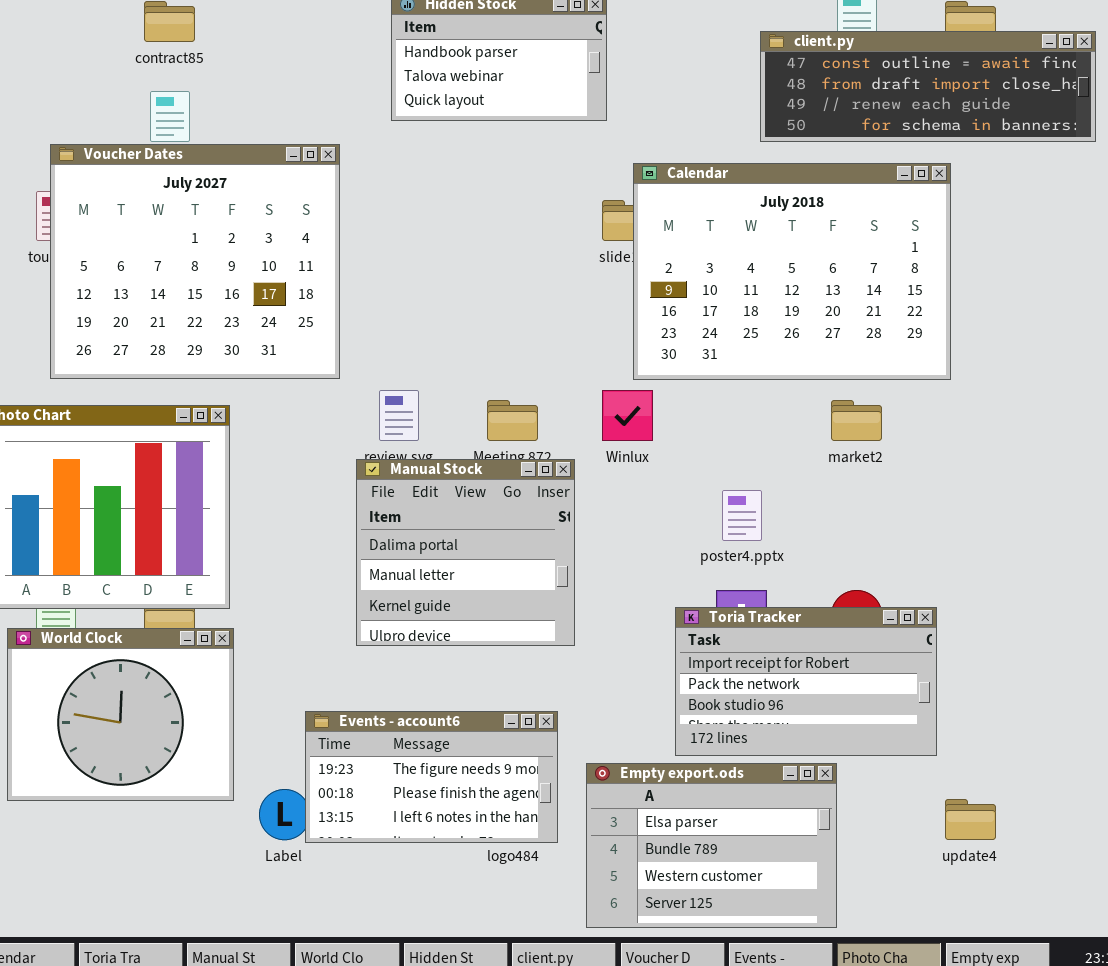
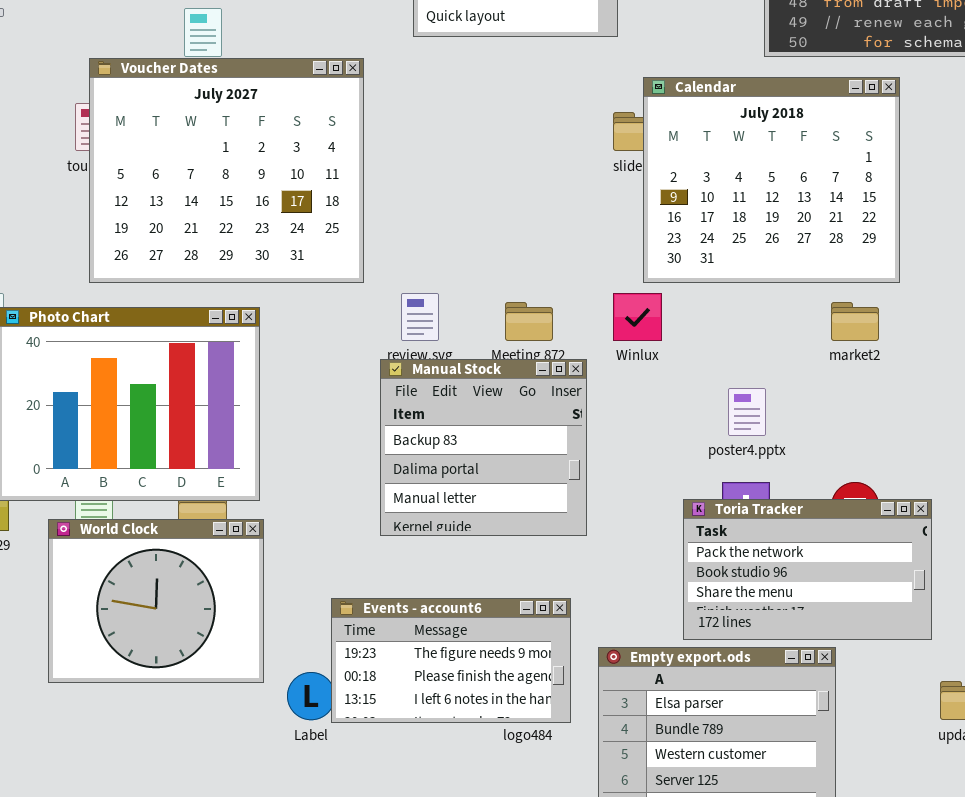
Calendar: [633,163,951,380] -> [643,77,900,283], resized
Manual Stock: [356,459,575,646] -> [380,359,587,536], scrolled up 1 row
Toria Tracker: [675,607,937,756] -> [683,499,932,640], scrolled down 1 row

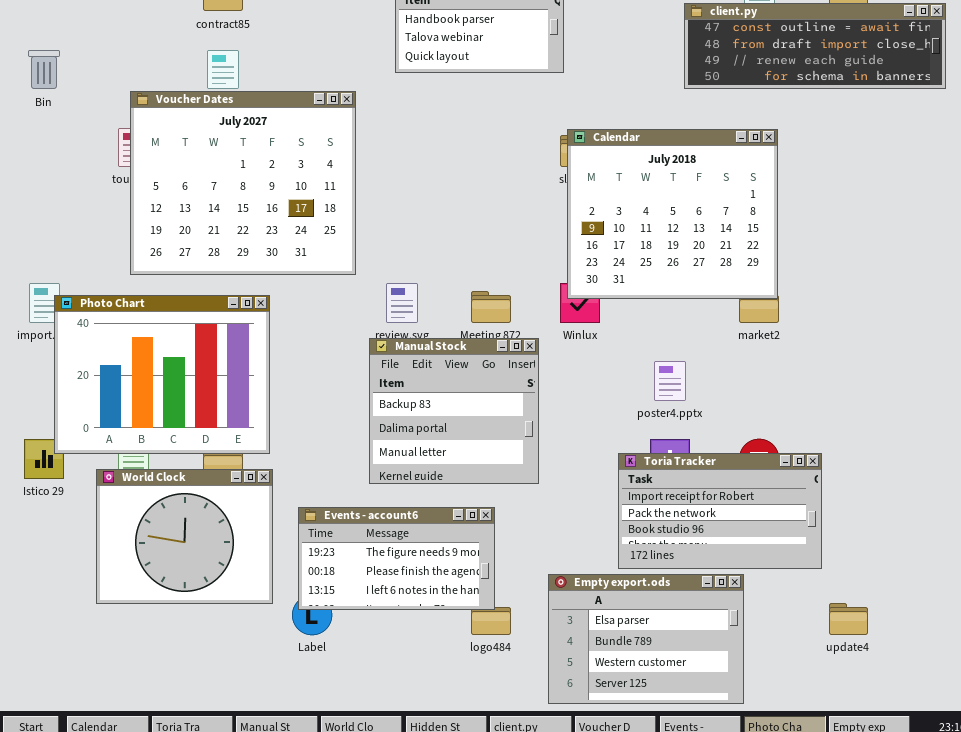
Calendar: [643,77,900,283] -> [567,129,778,299], moved
Toria Tracker: [683,499,932,640] -> [618,453,822,569], scrolled up 1 row
Events - account6: [331,598,571,723] -> [298,507,495,610], moved

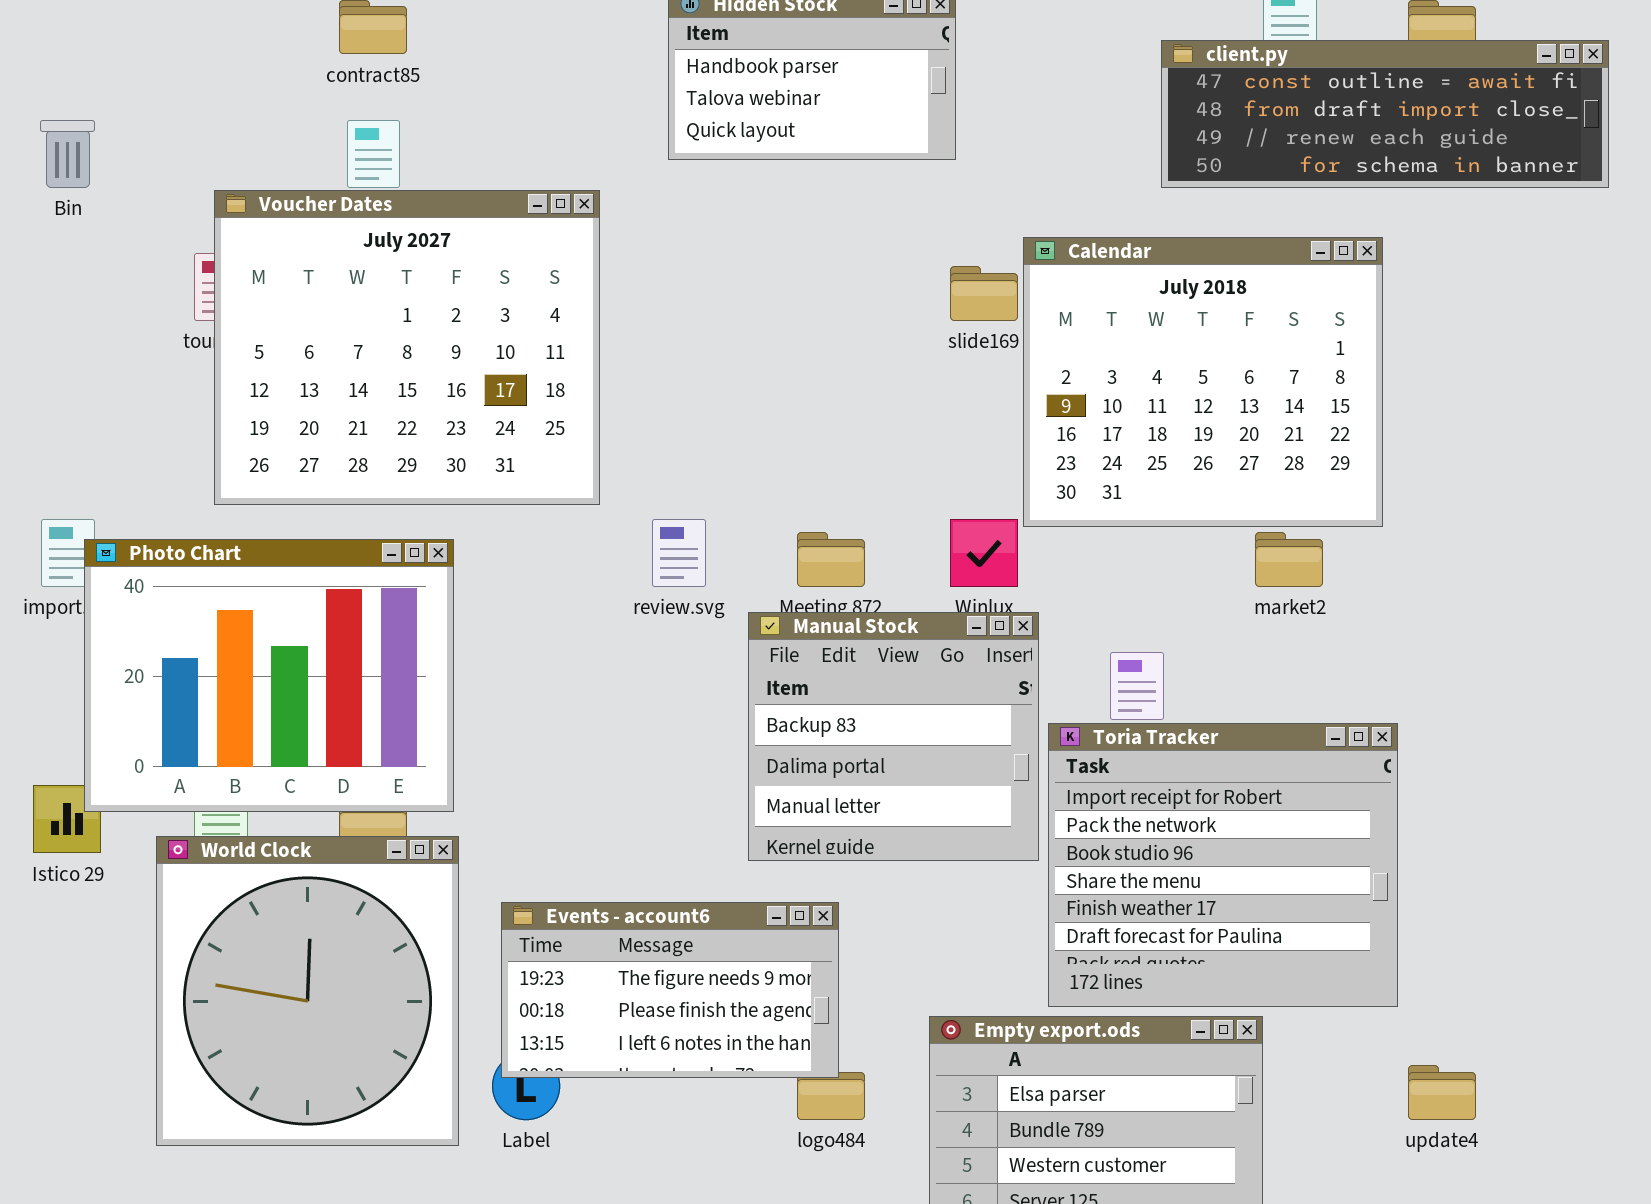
Calendar: [567,129,778,299] -> [1023,237,1383,527], moved
Manual Stock: [369,338,539,484] -> [748,612,1039,861], moved
Toria Tracker: [618,453,822,569] -> [1048,723,1398,1007], resized
World Clock: [96,469,273,604] -> [156,836,459,1146], resized

